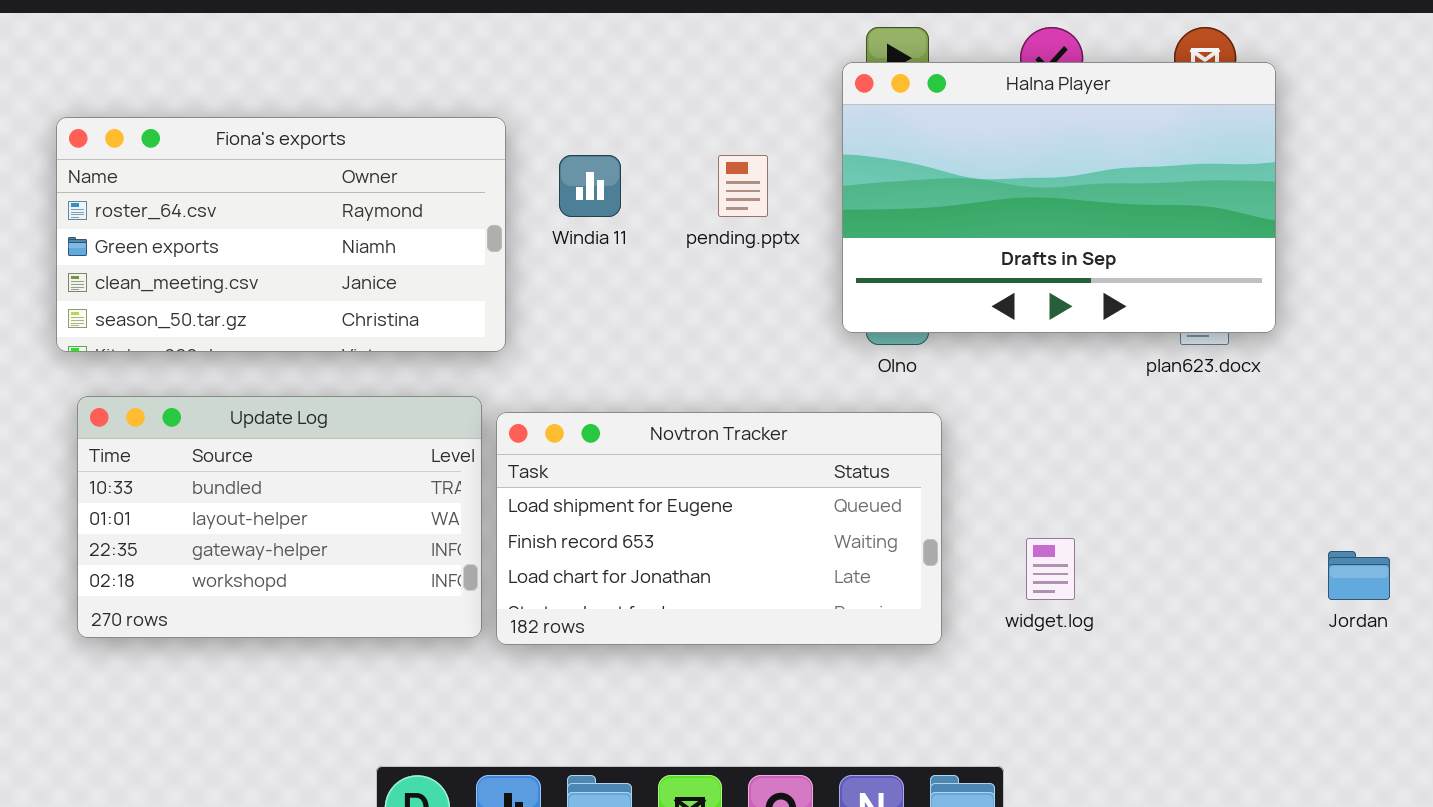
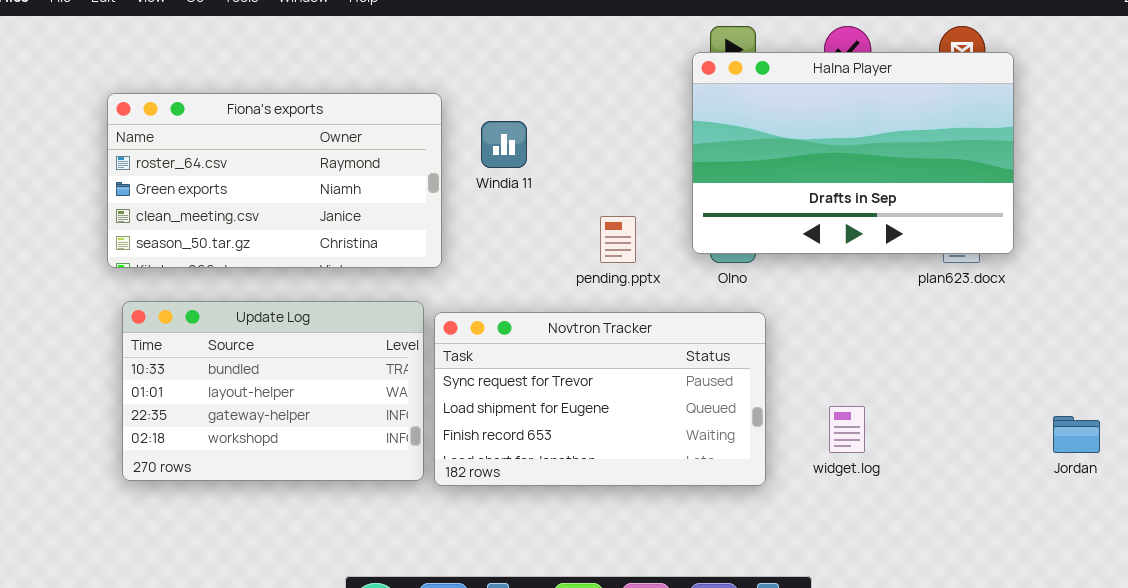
pending.pptx: [718,155,768,217] -> [600,216,636,263], moved
Novtron Tracker: [496,412,942,645] -> [434,312,766,486], scrolled up 1 row

